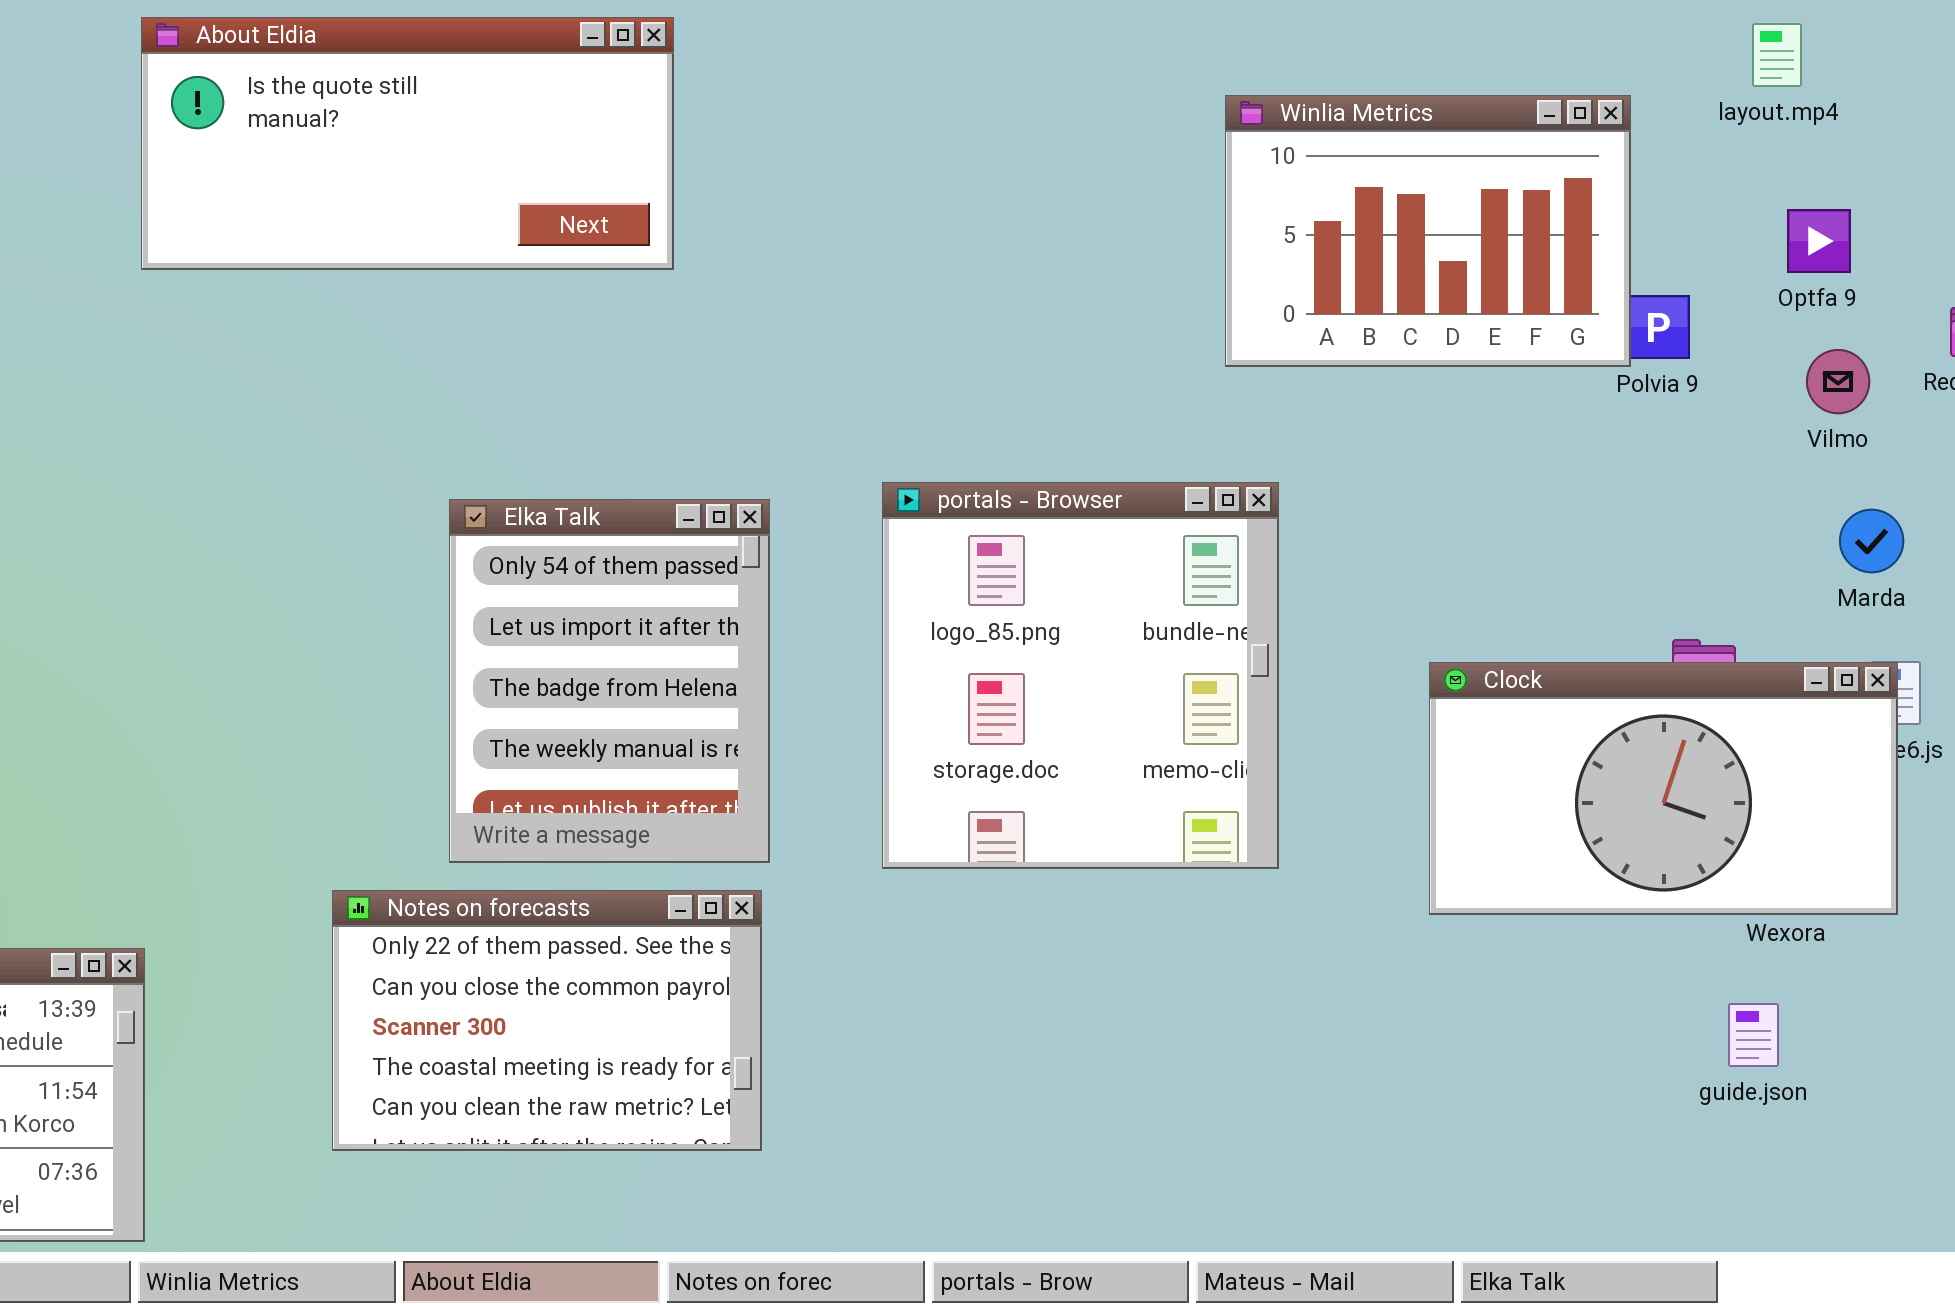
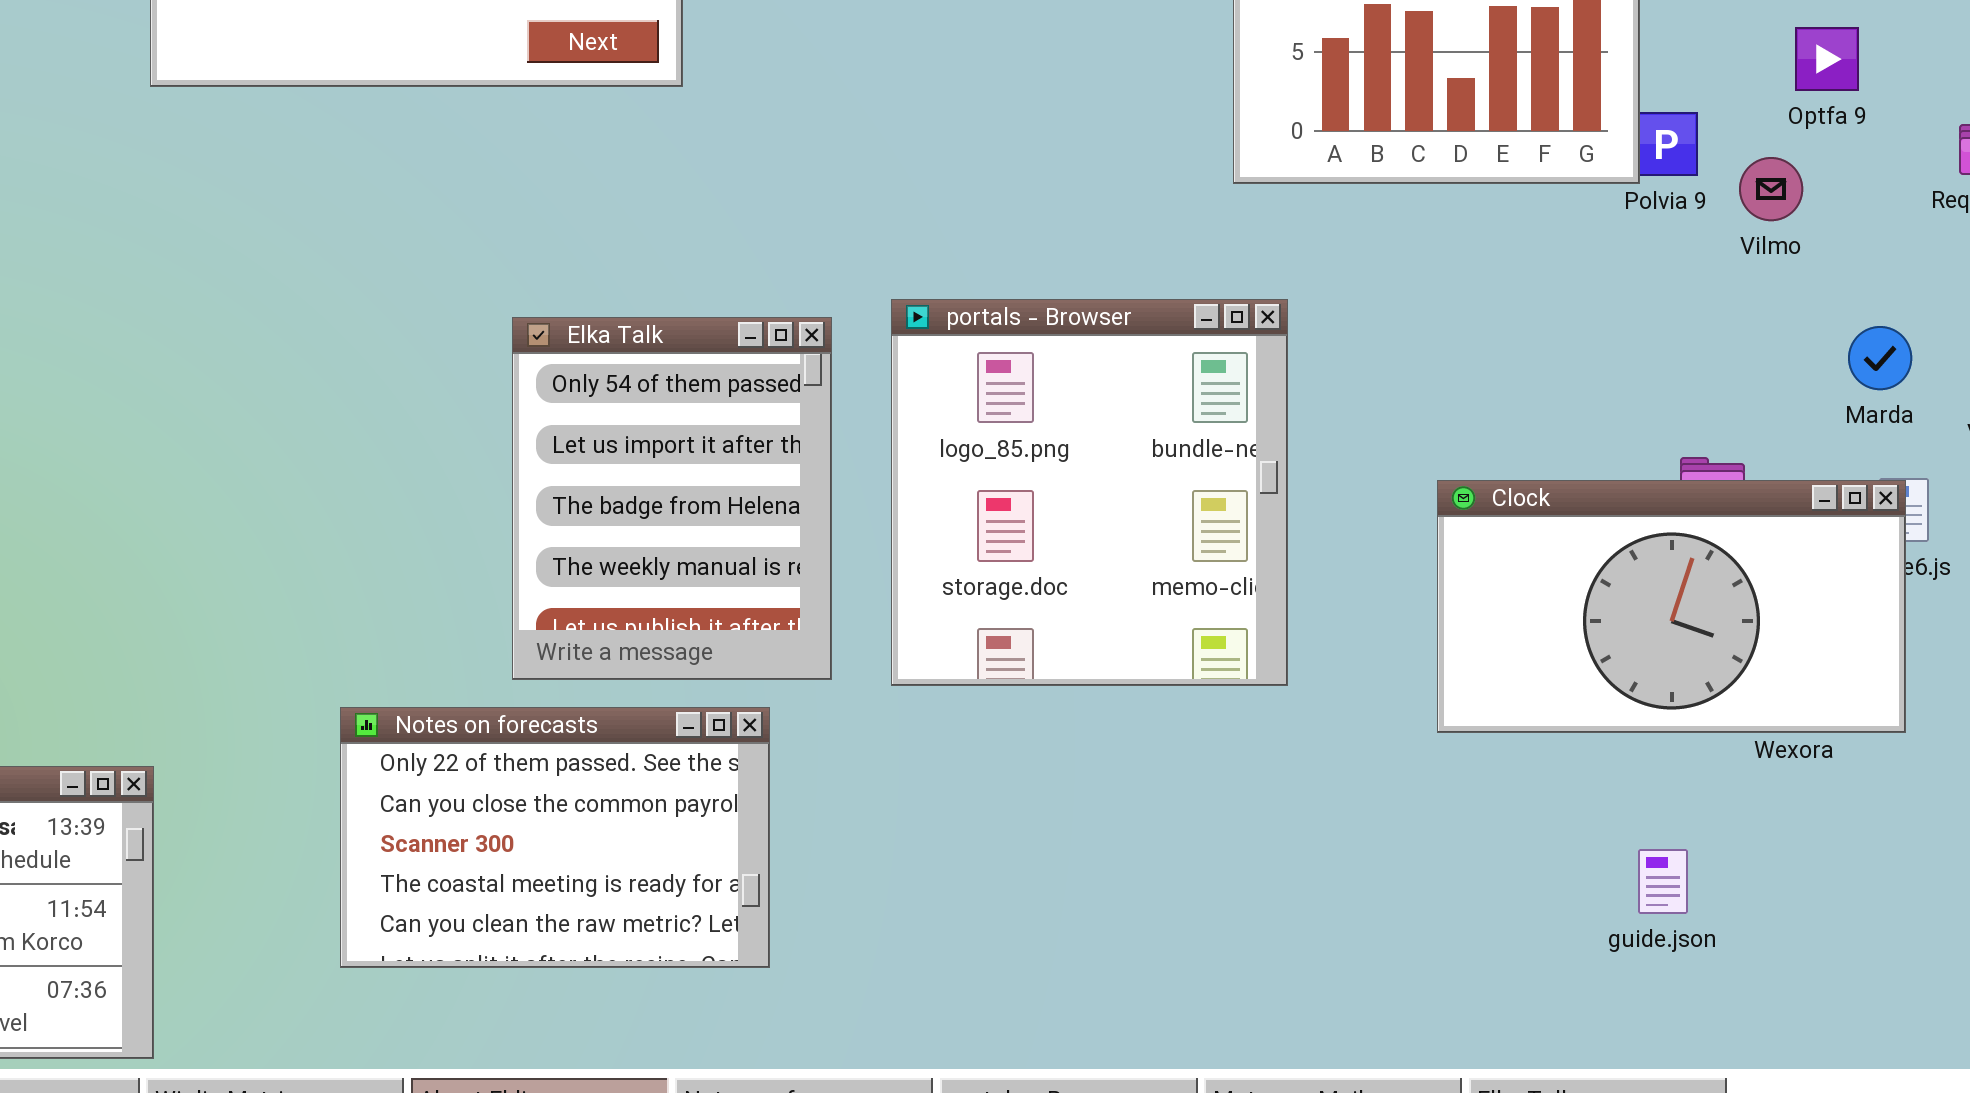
Vilmo: [1806,349,1870,414] -> [1739,157,1803,221], moved
Elka Talk: [449,499,770,863] -> [512,317,832,680], moved
guide.json: [1728,1003,1779,1067] -> [1638,849,1688,914], moved

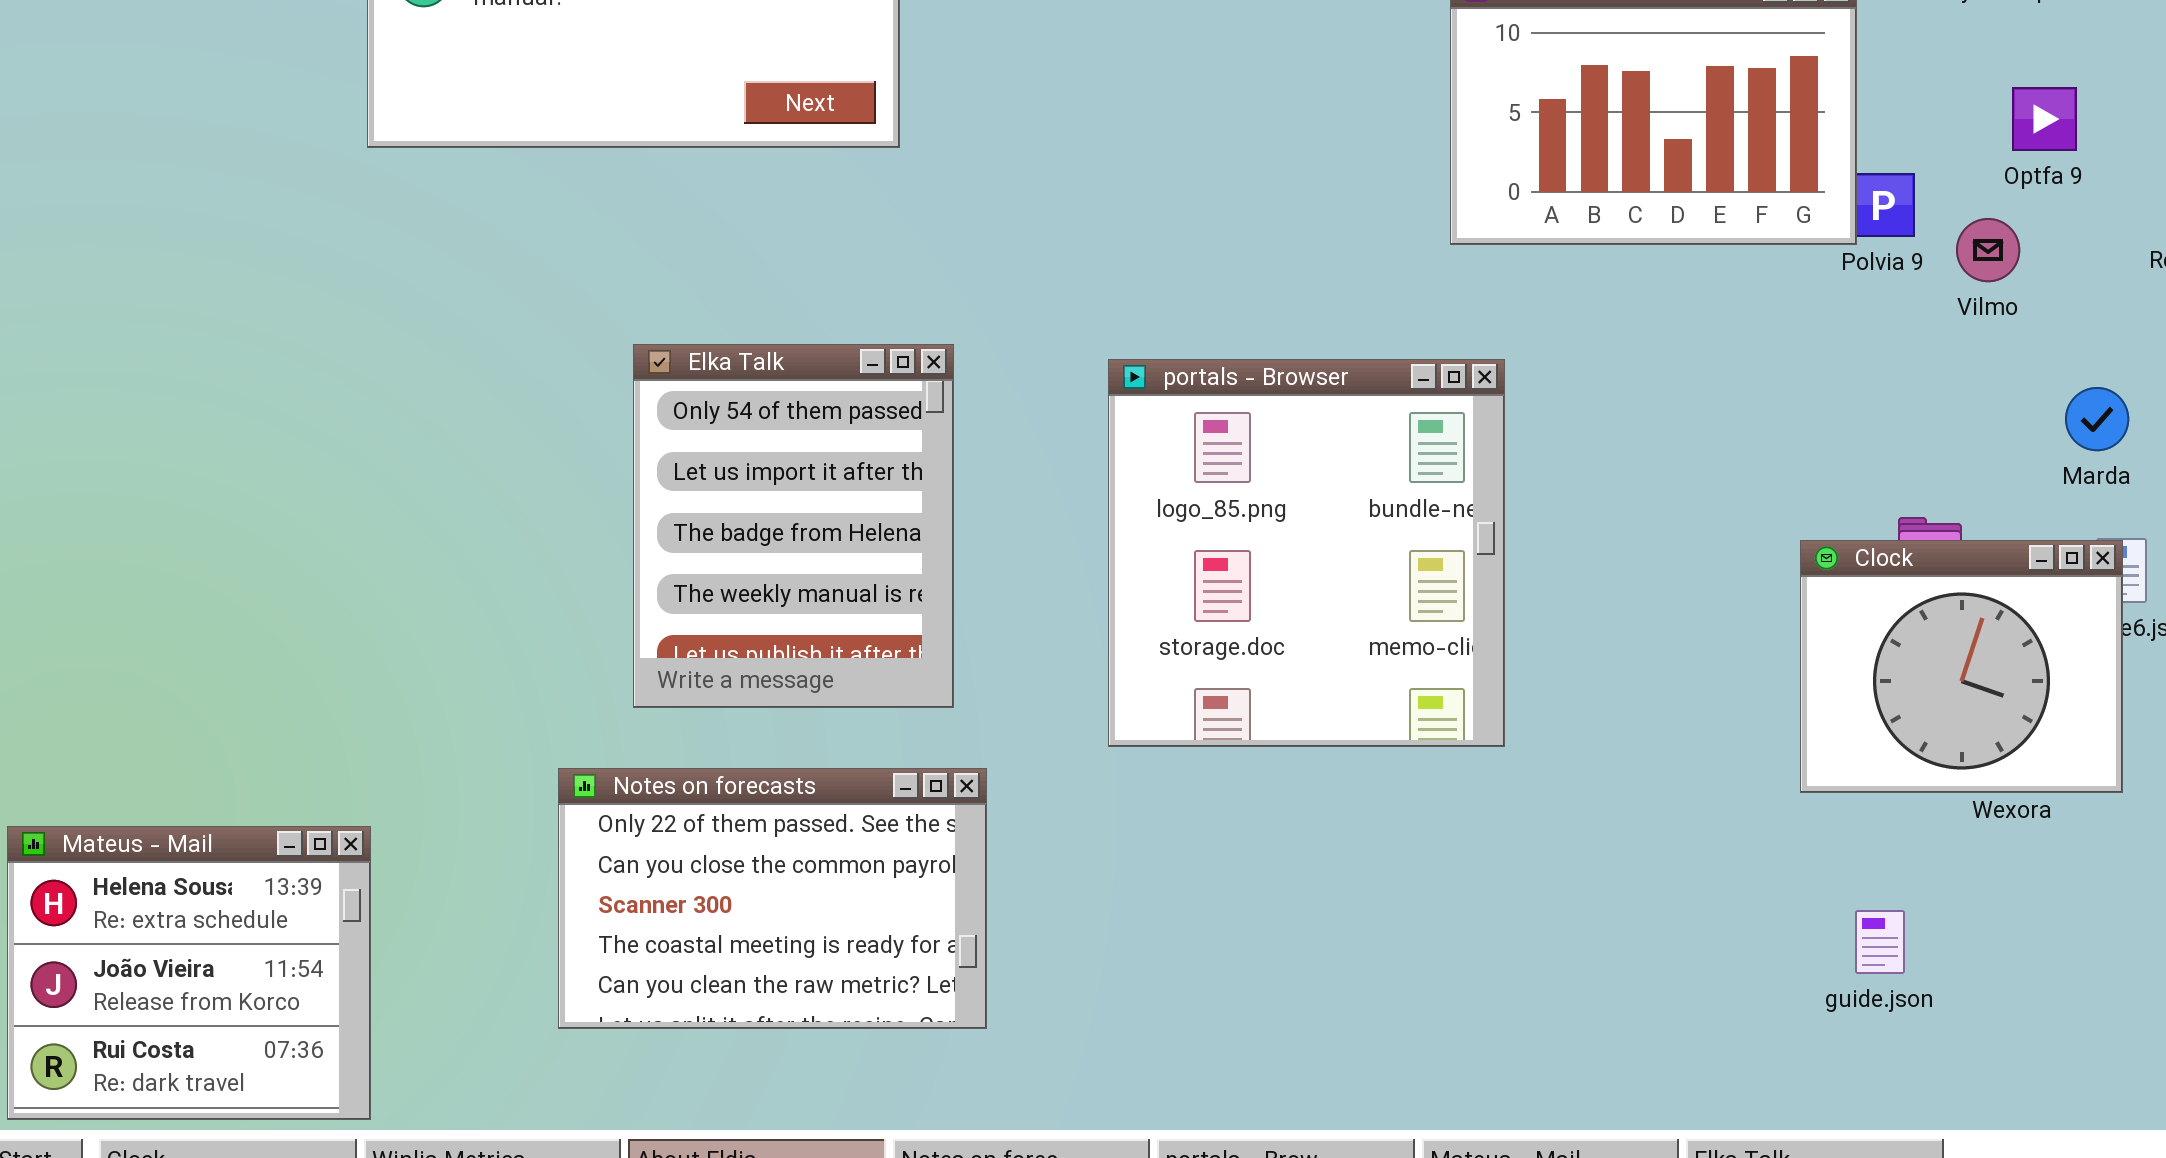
Elka Talk: [512,317,832,680] -> [633,344,954,708], moved
Clock: [1437,480,1906,733] -> [1800,540,2123,793], resized

